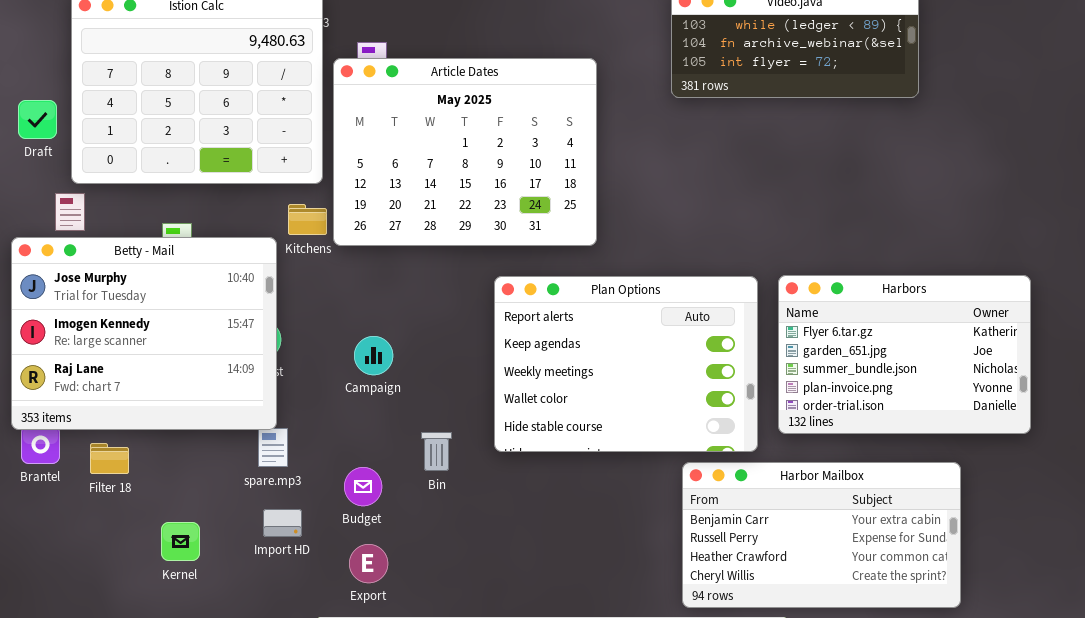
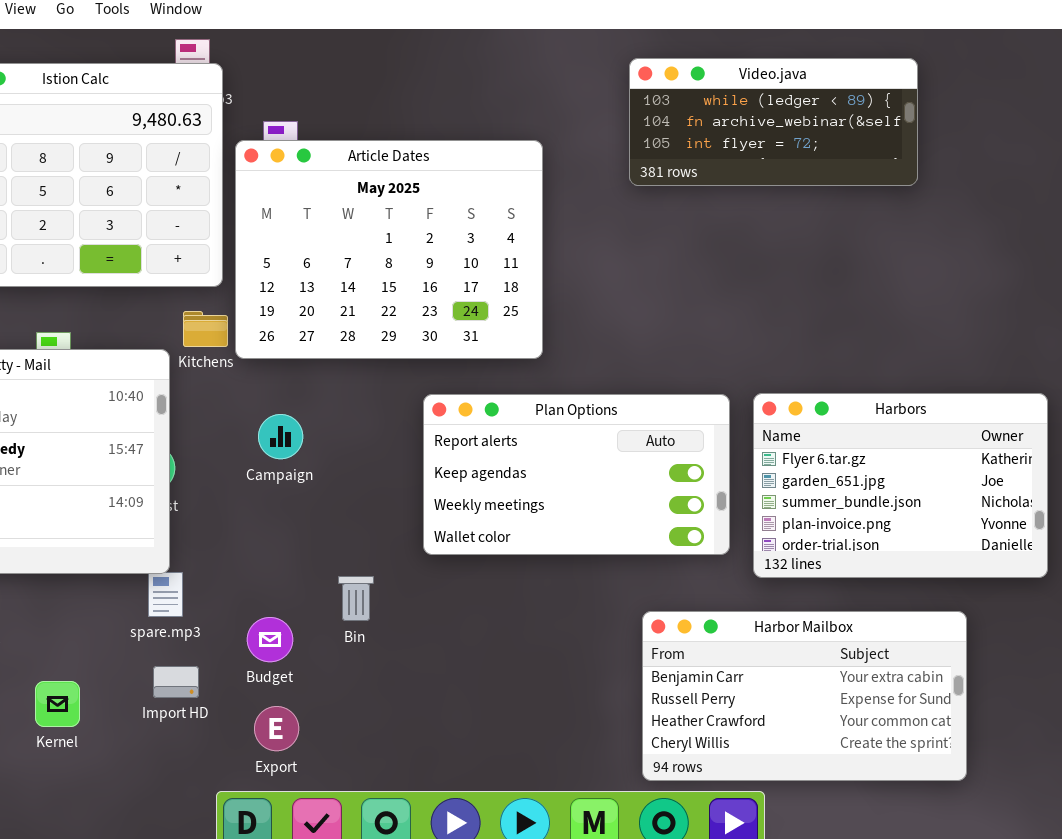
Plan Options: [494,276,758,452] -> [423,394,730,555], resized
Campaign: [354,336,393,375] -> [258,414,303,459], moved

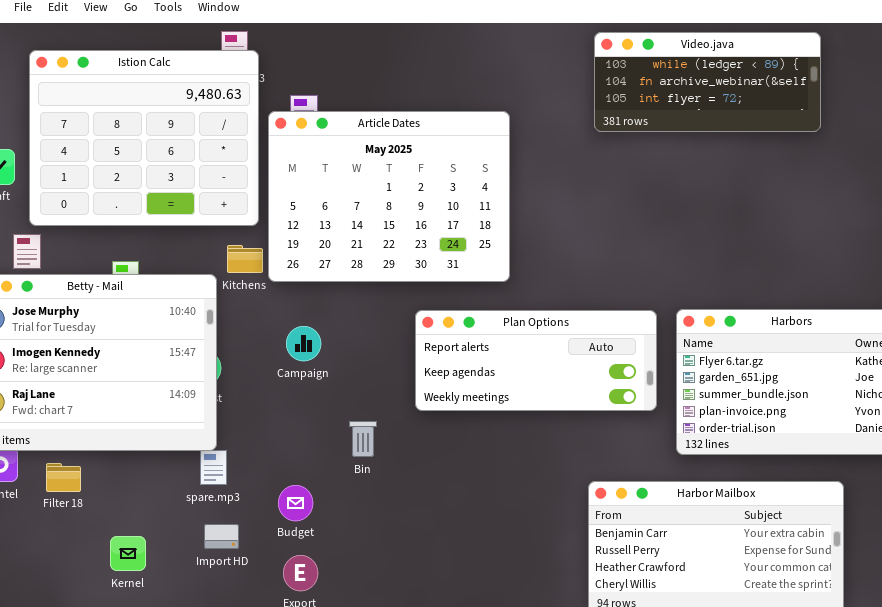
Video.java: [629,58,918,186] -> [594,32,821,132], moved
Plan Options: [423,394,730,555] -> [415,310,657,411], resized
Bin: [338,576,374,621] -> [349,421,377,457], moved

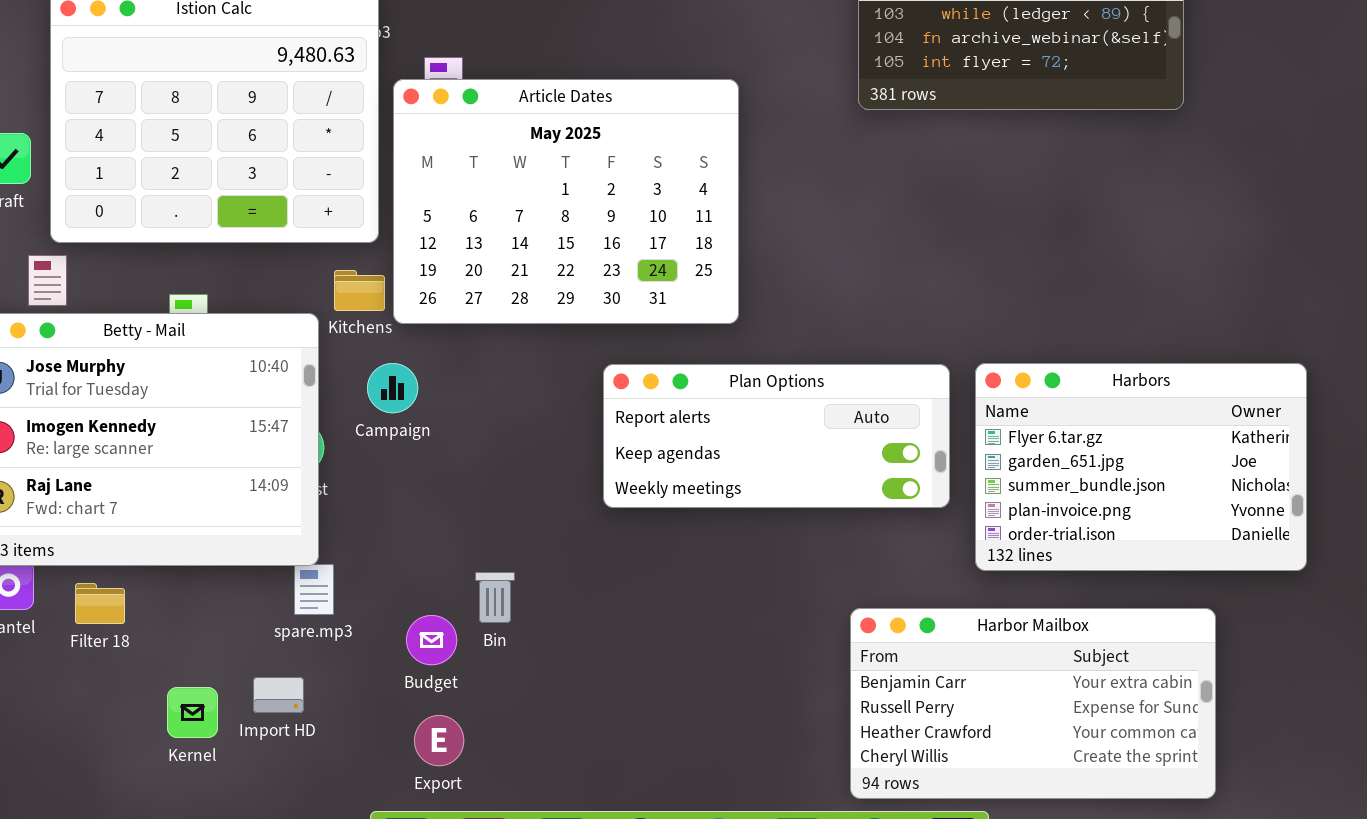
Campaign: [286,326,321,361] -> [367,363,418,413], moved
Bin: [349,421,377,457] -> [475,572,515,623], moved
Import HD: [204,524,239,549] -> [253,677,304,713], moved

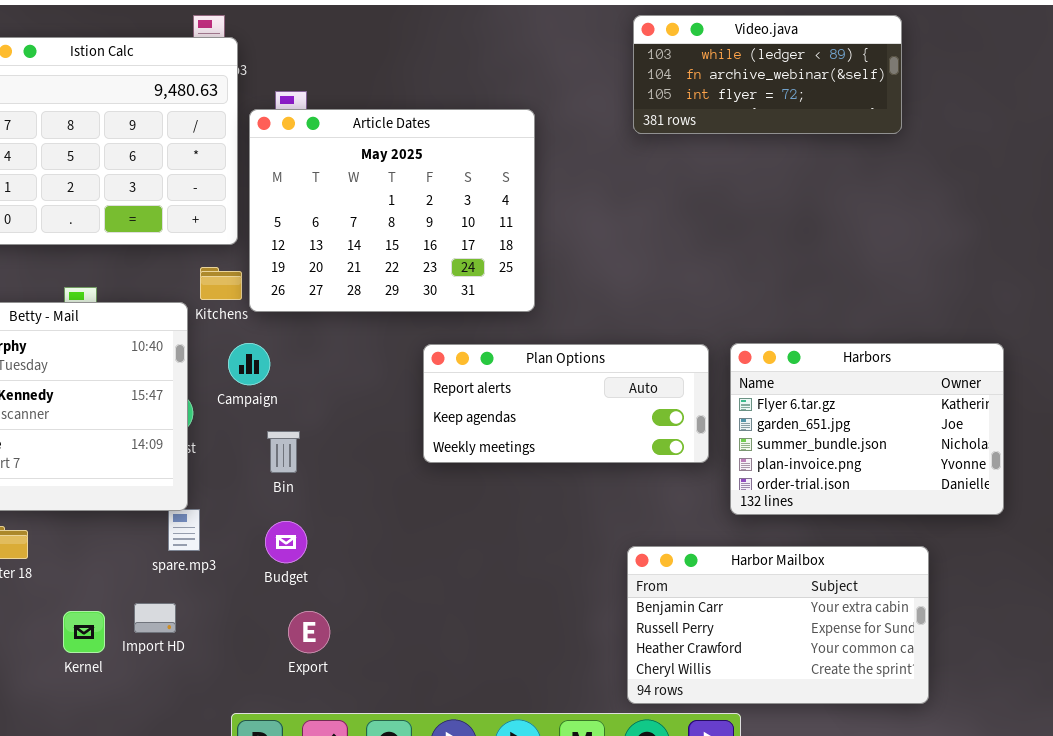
Bin: [475,572,515,623] -> [267,431,300,473], moved
Budget: [406,615,457,665] -> [265,521,307,563], moved
Export: [414,715,464,766] -> [288,611,330,653], moved

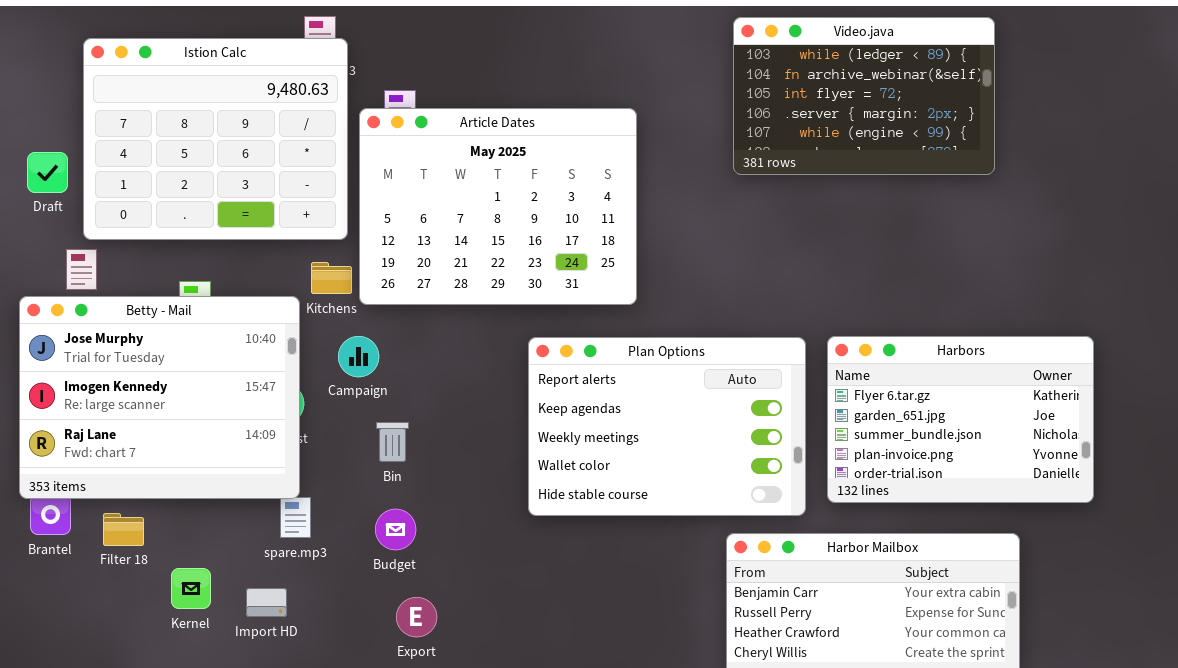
Video.java: [633,15,902,134] -> [733,17,995,175], resized
Plan Options: [423,344,709,463] -> [528,337,806,516], resized
Kernel: [63,611,105,653] -> [171,568,211,609], moved

